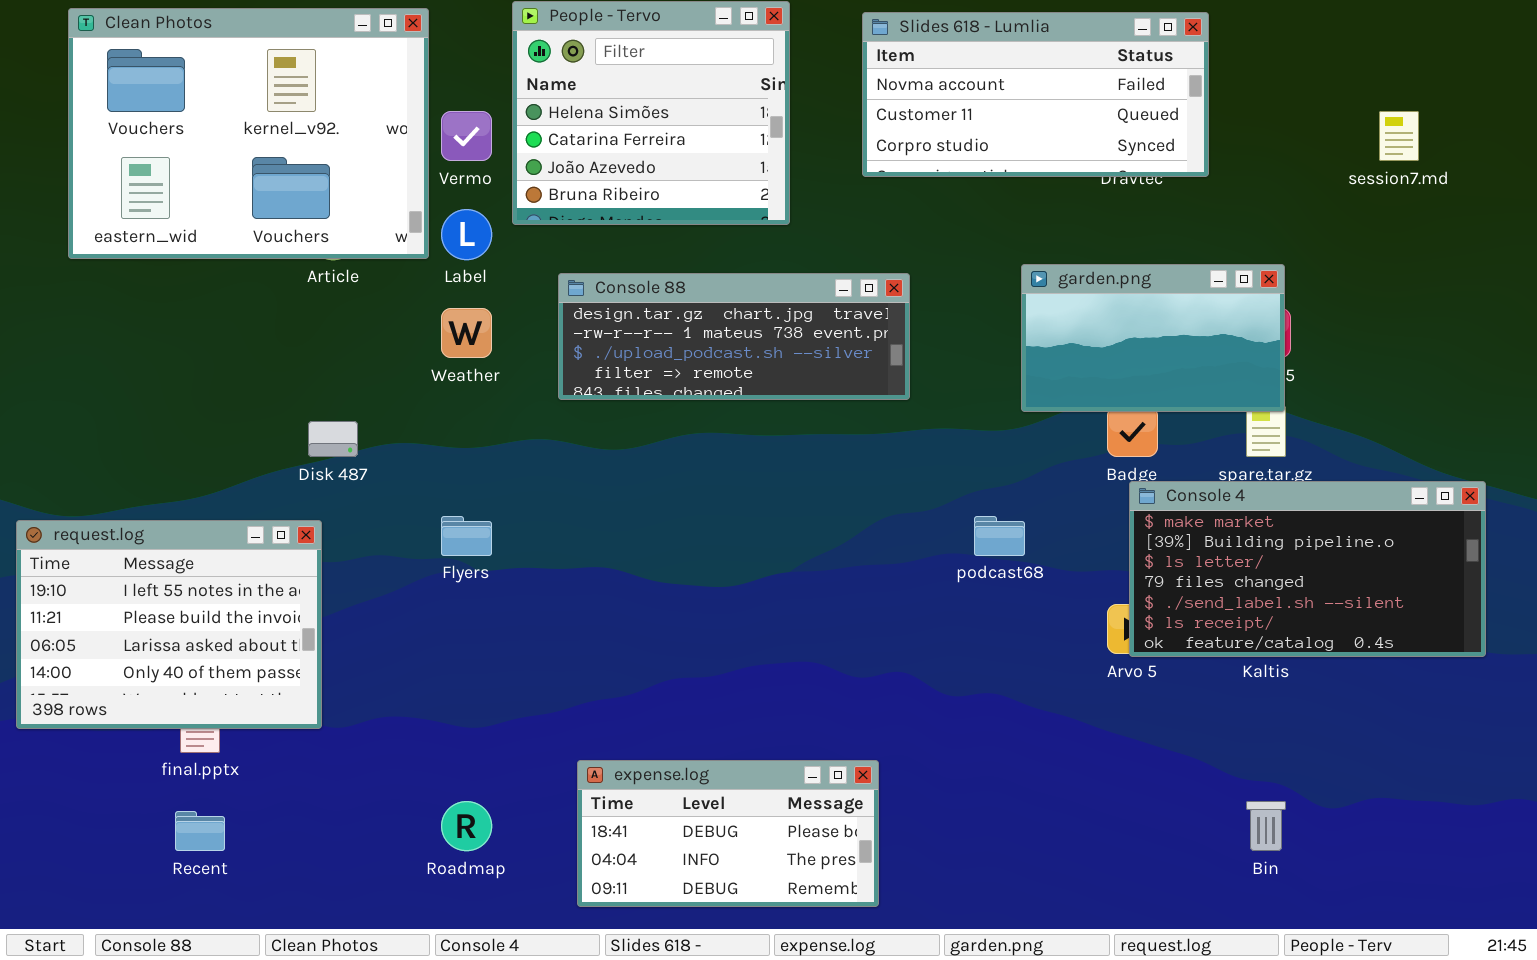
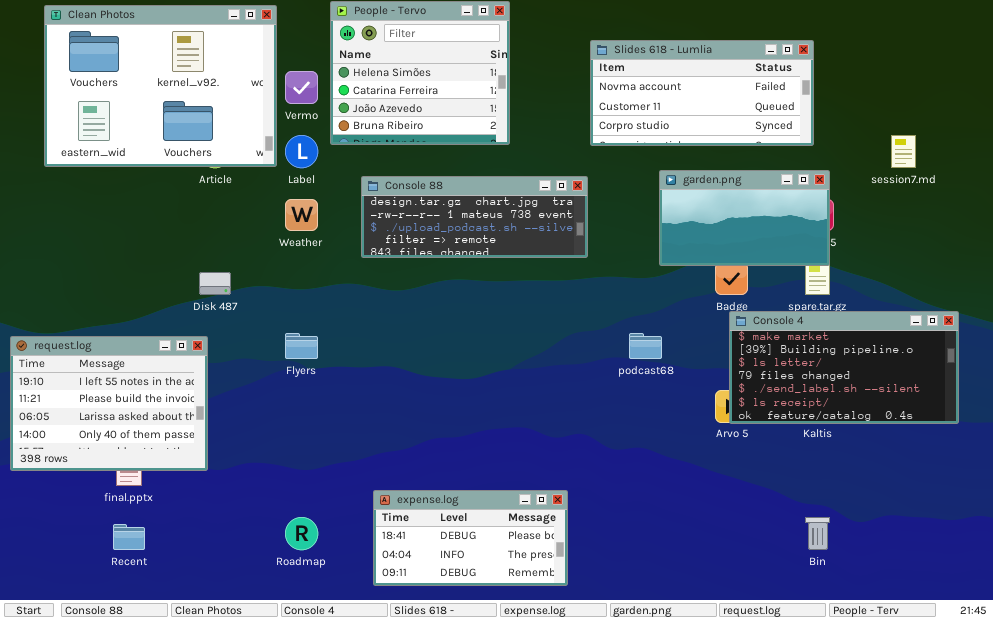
Slides 618 - Lumlia: [862,12,1209,177] -> [590,40,814,146], moved
session7.md: [1379,111,1419,161] -> [891,135,916,168], moved

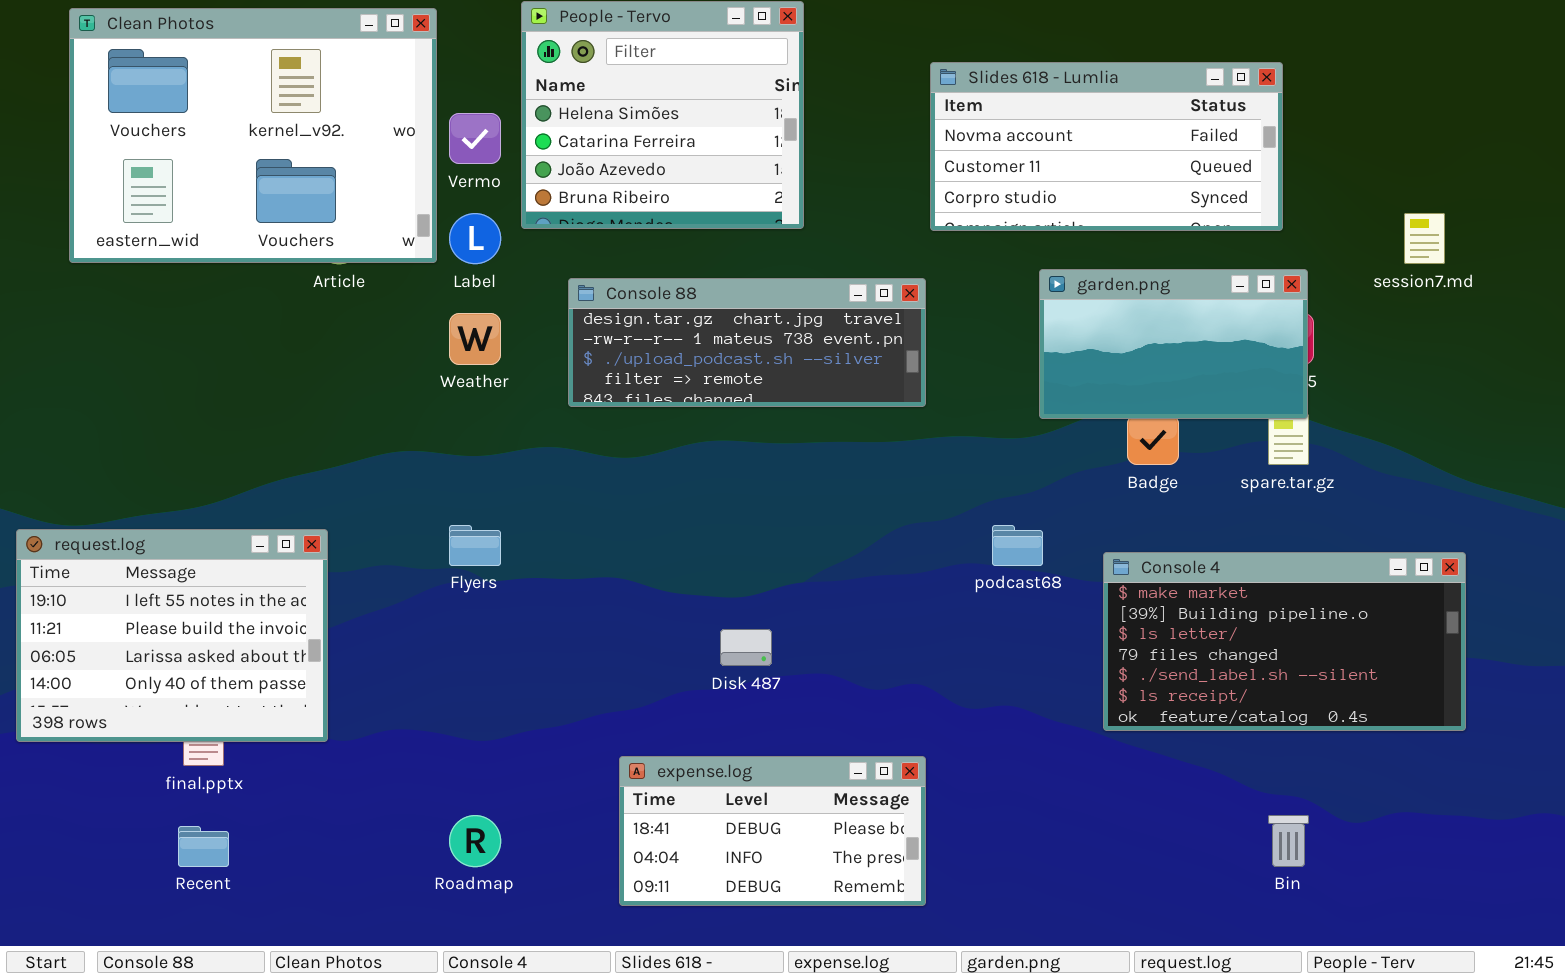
Disk 487: [199,272,231,295] -> [720,629,772,666], moved
Console 4: [729,311,959,424] -> [1103,552,1466,731], moved
expense.log: [373,490,568,586] -> [619,756,926,906], moved

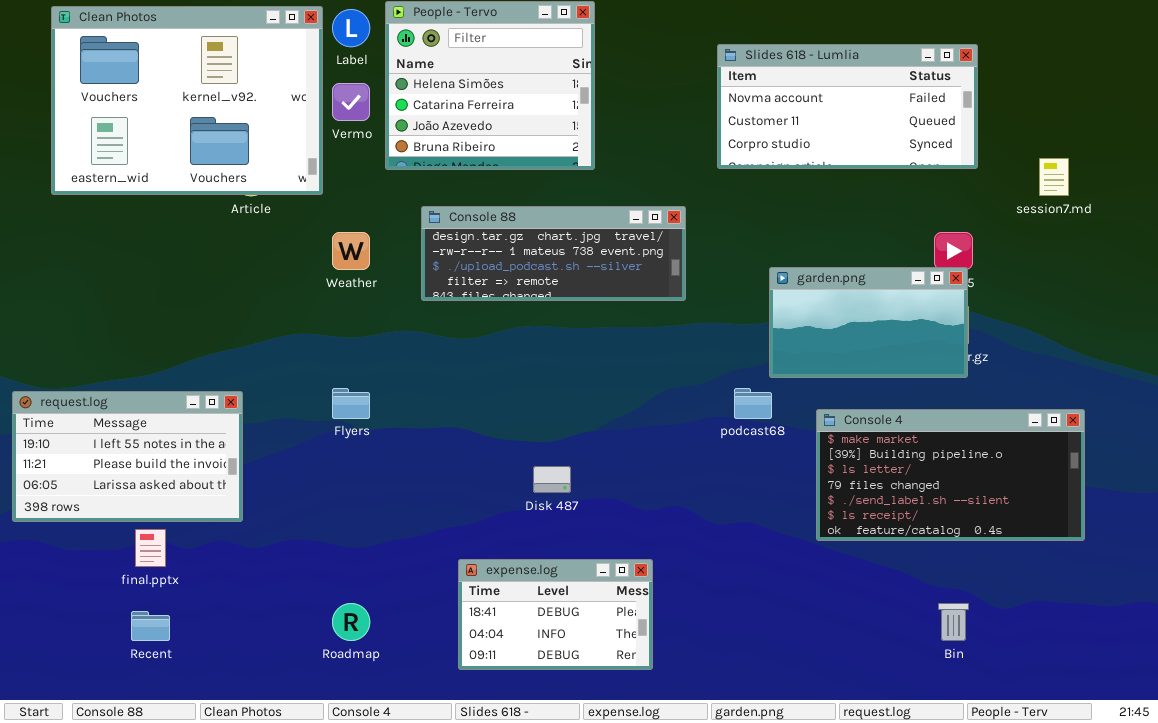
Slides 618 - Lumlia: [930,62,1283,231] -> [717,44,978,169], moved
Label: [449,213,501,264] -> [332,9,370,47], moved
garden.png: [1039,269,1308,419] -> [769,267,968,378], moved
request.log: [16,529,328,742] -> [12,391,243,522], resized
expense.log: [619,756,926,906] -> [458,559,653,670], resized

